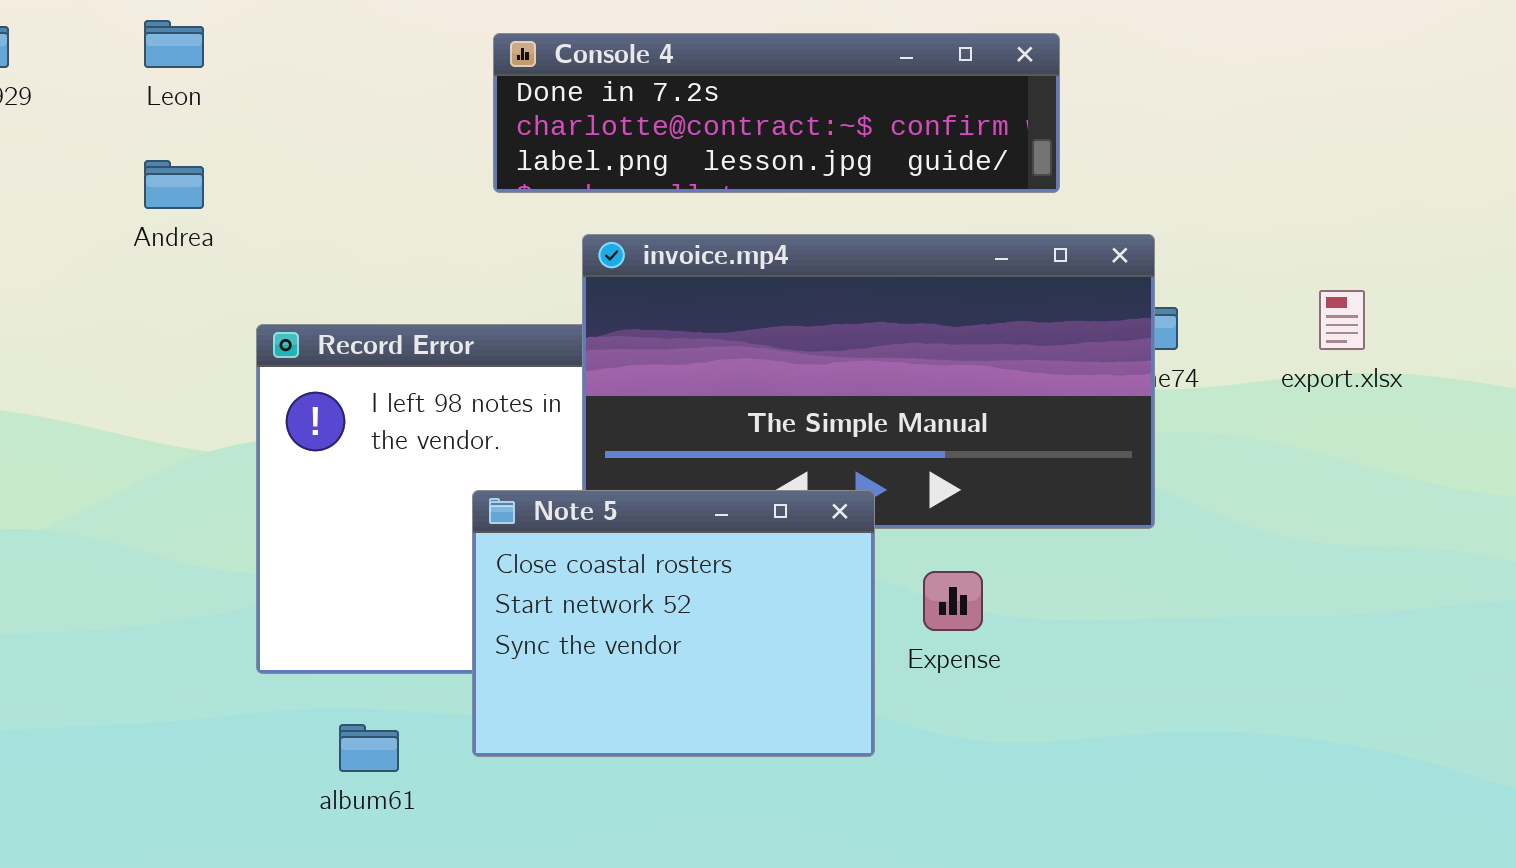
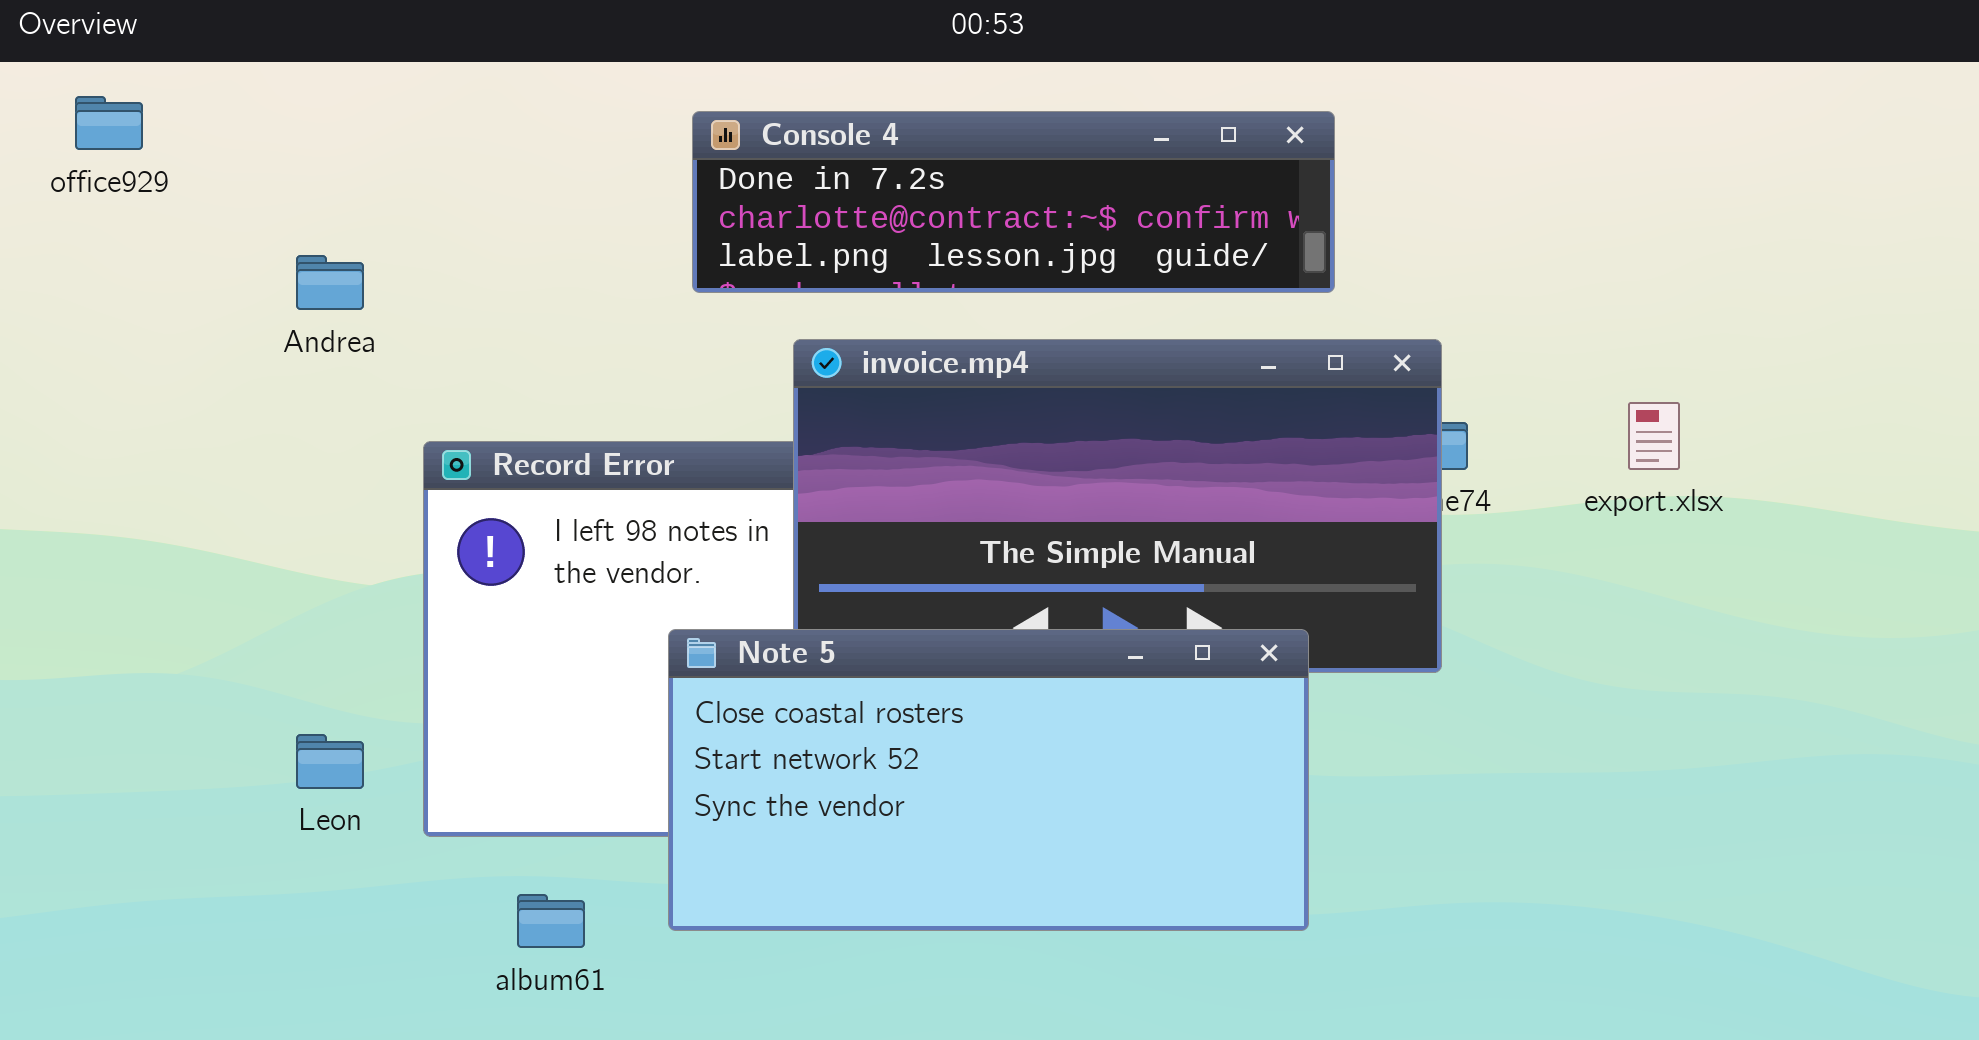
Leon: [144,20,204,68] -> [296,734,364,789], moved
Note 5: [472,490,875,757] -> [668,629,1309,931], resized

